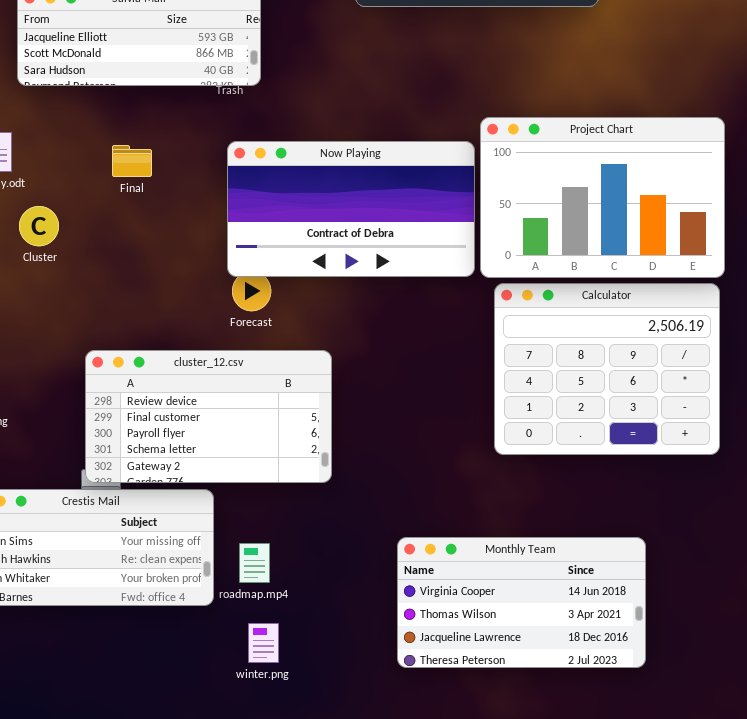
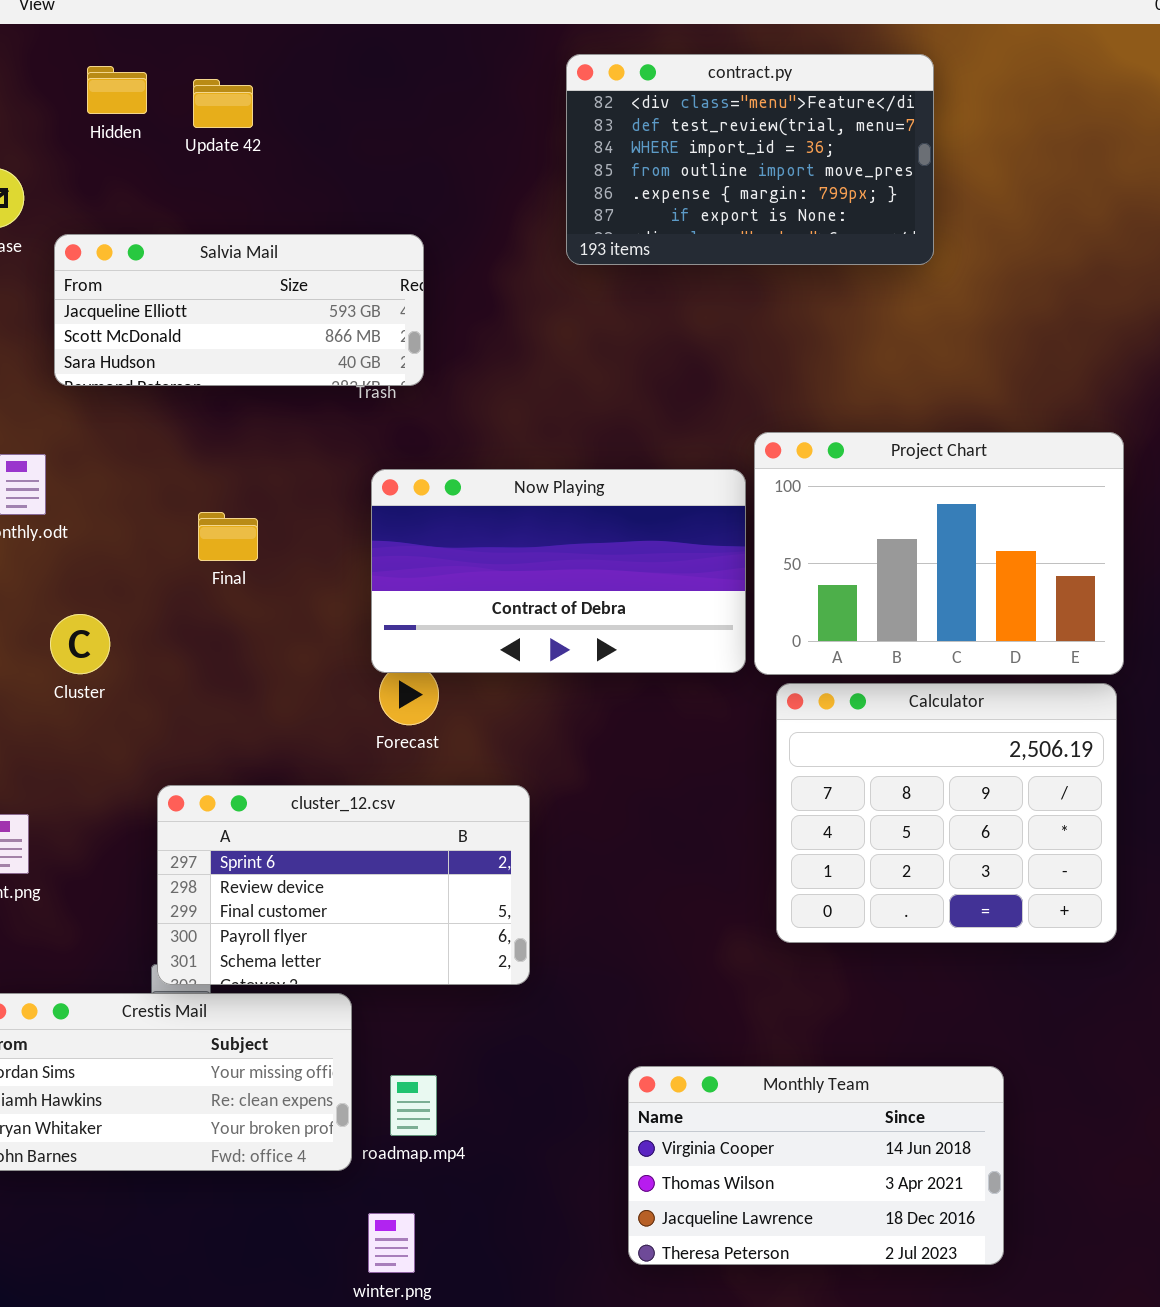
Final: [112,145,152,177] -> [198,512,258,561], moved
Cluster: [19,206,59,246] -> [50,614,110,674], moved
cluster_12.csv: [85,350,332,483] -> [157,785,530,985], scrolled up 1 row
winter.png: [248,623,279,663] -> [368,1213,415,1273], moved

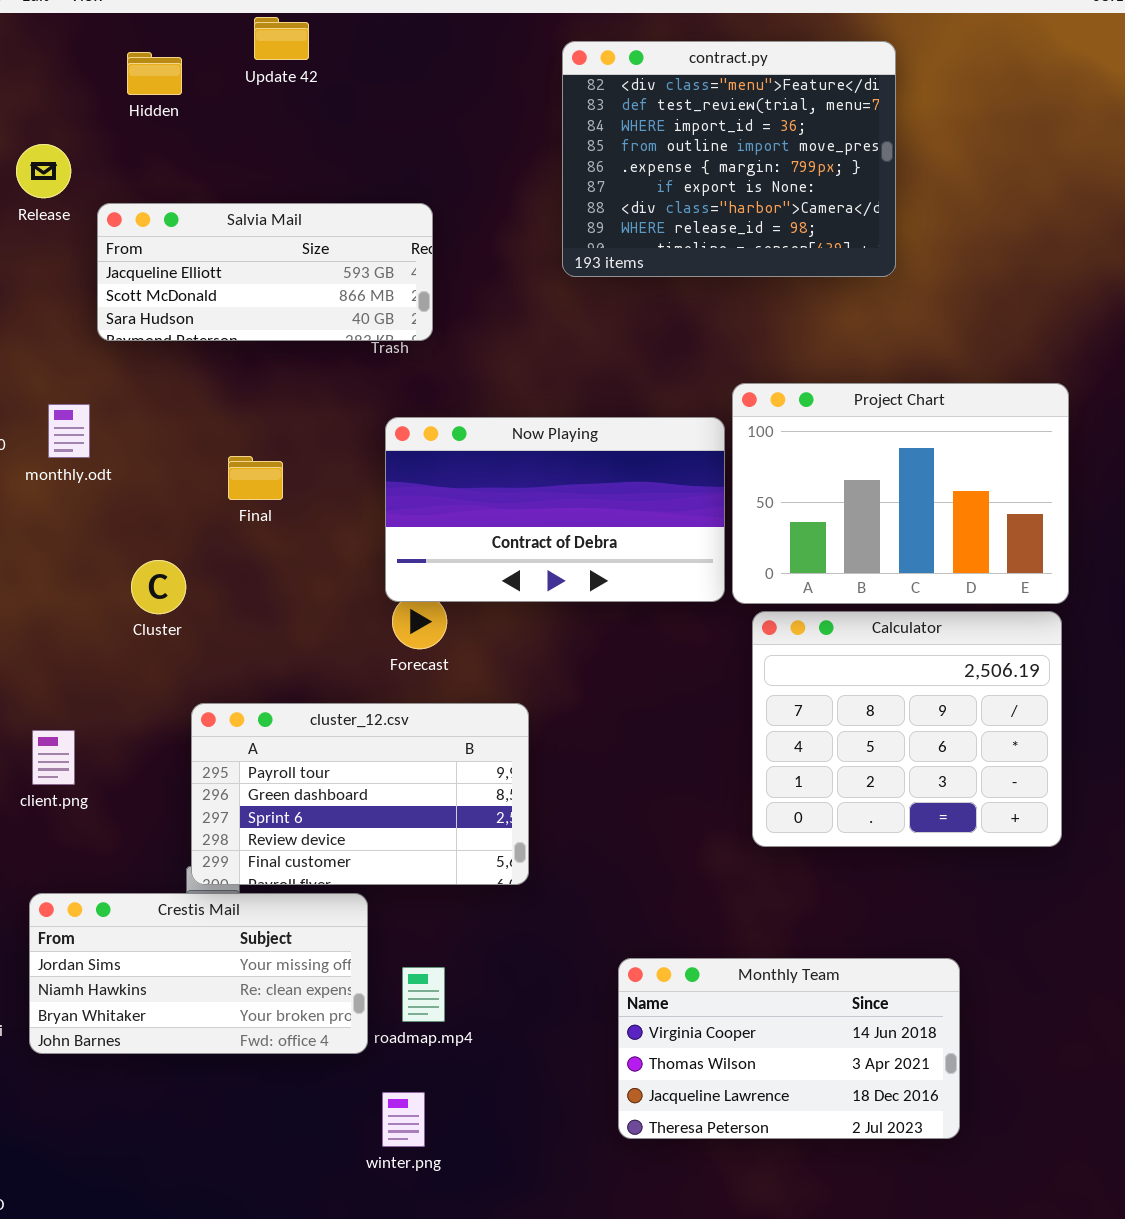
contract.py: [566,54,934,265] -> [562,41,896,277], resized
Update 42: [193,79,253,128] -> [254,17,309,60], moved
Cluster: [50,614,110,674] -> [131,560,186,614], moved
cluster_12.csv: [157,785,530,985] -> [191,703,529,885], scrolled up 2 rows

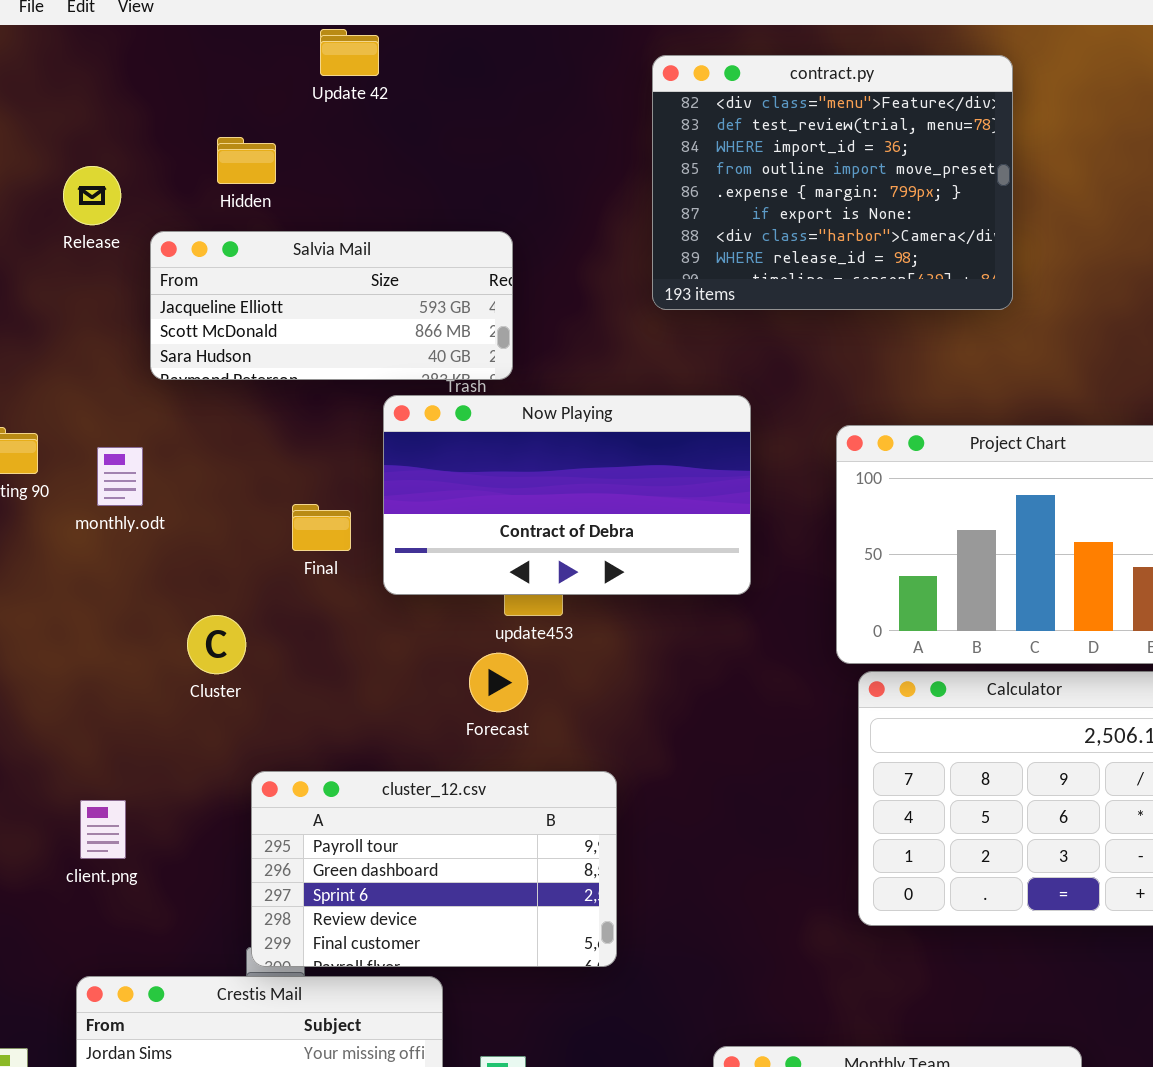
Hidden: [127,52,182,95] -> [217,137,276,184], moved
Now Playing: [385,417,725,602] -> [383,395,751,595], moved

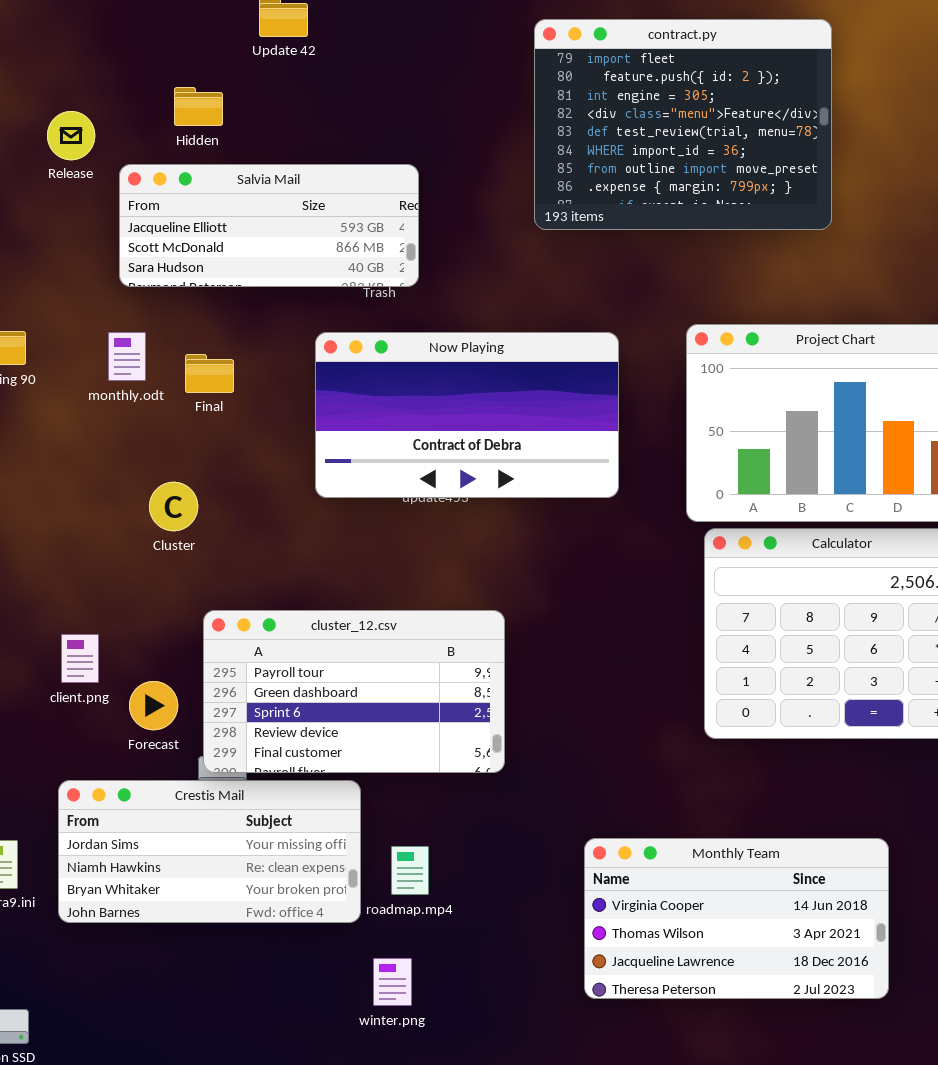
contract.py: [652,55,1013,310] -> [534,19,832,230], scrolled up 3 rows
Now Playing: [383,395,751,595] -> [315,332,619,498], moved
monthly.odt: [97,447,143,506] -> [108,332,146,381], moved
Final: [292,504,351,551] -> [185,354,234,393], moved
Forecast: [469,653,528,712] -> [129,681,178,730], moved

